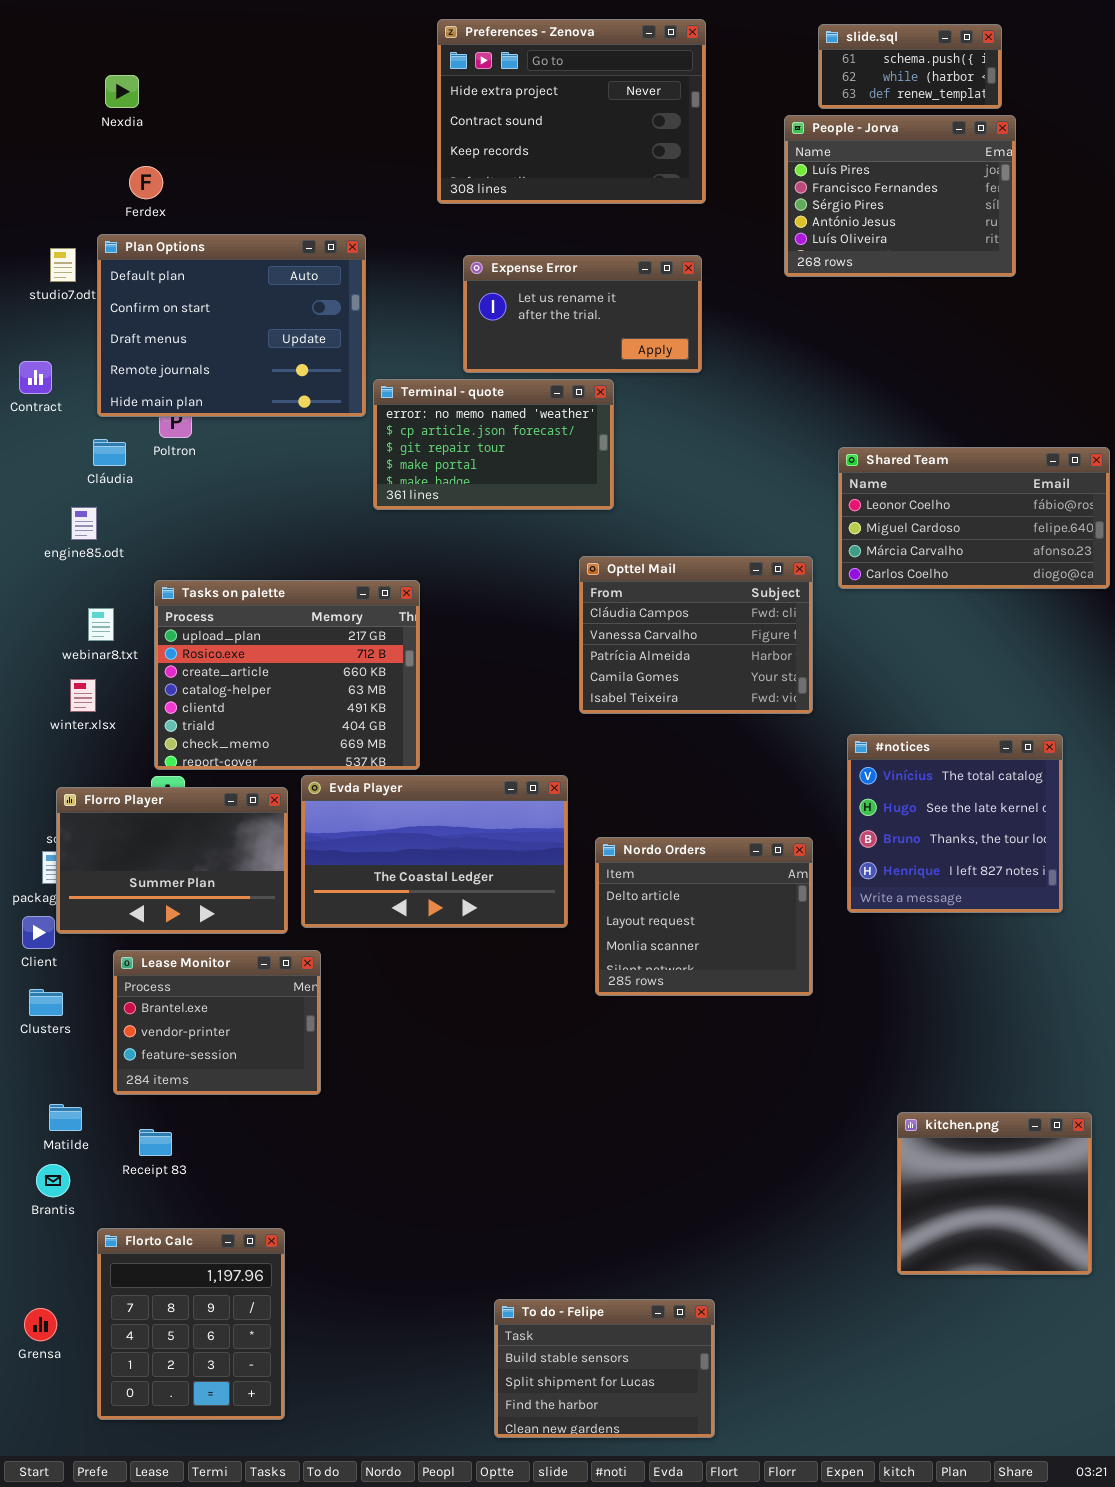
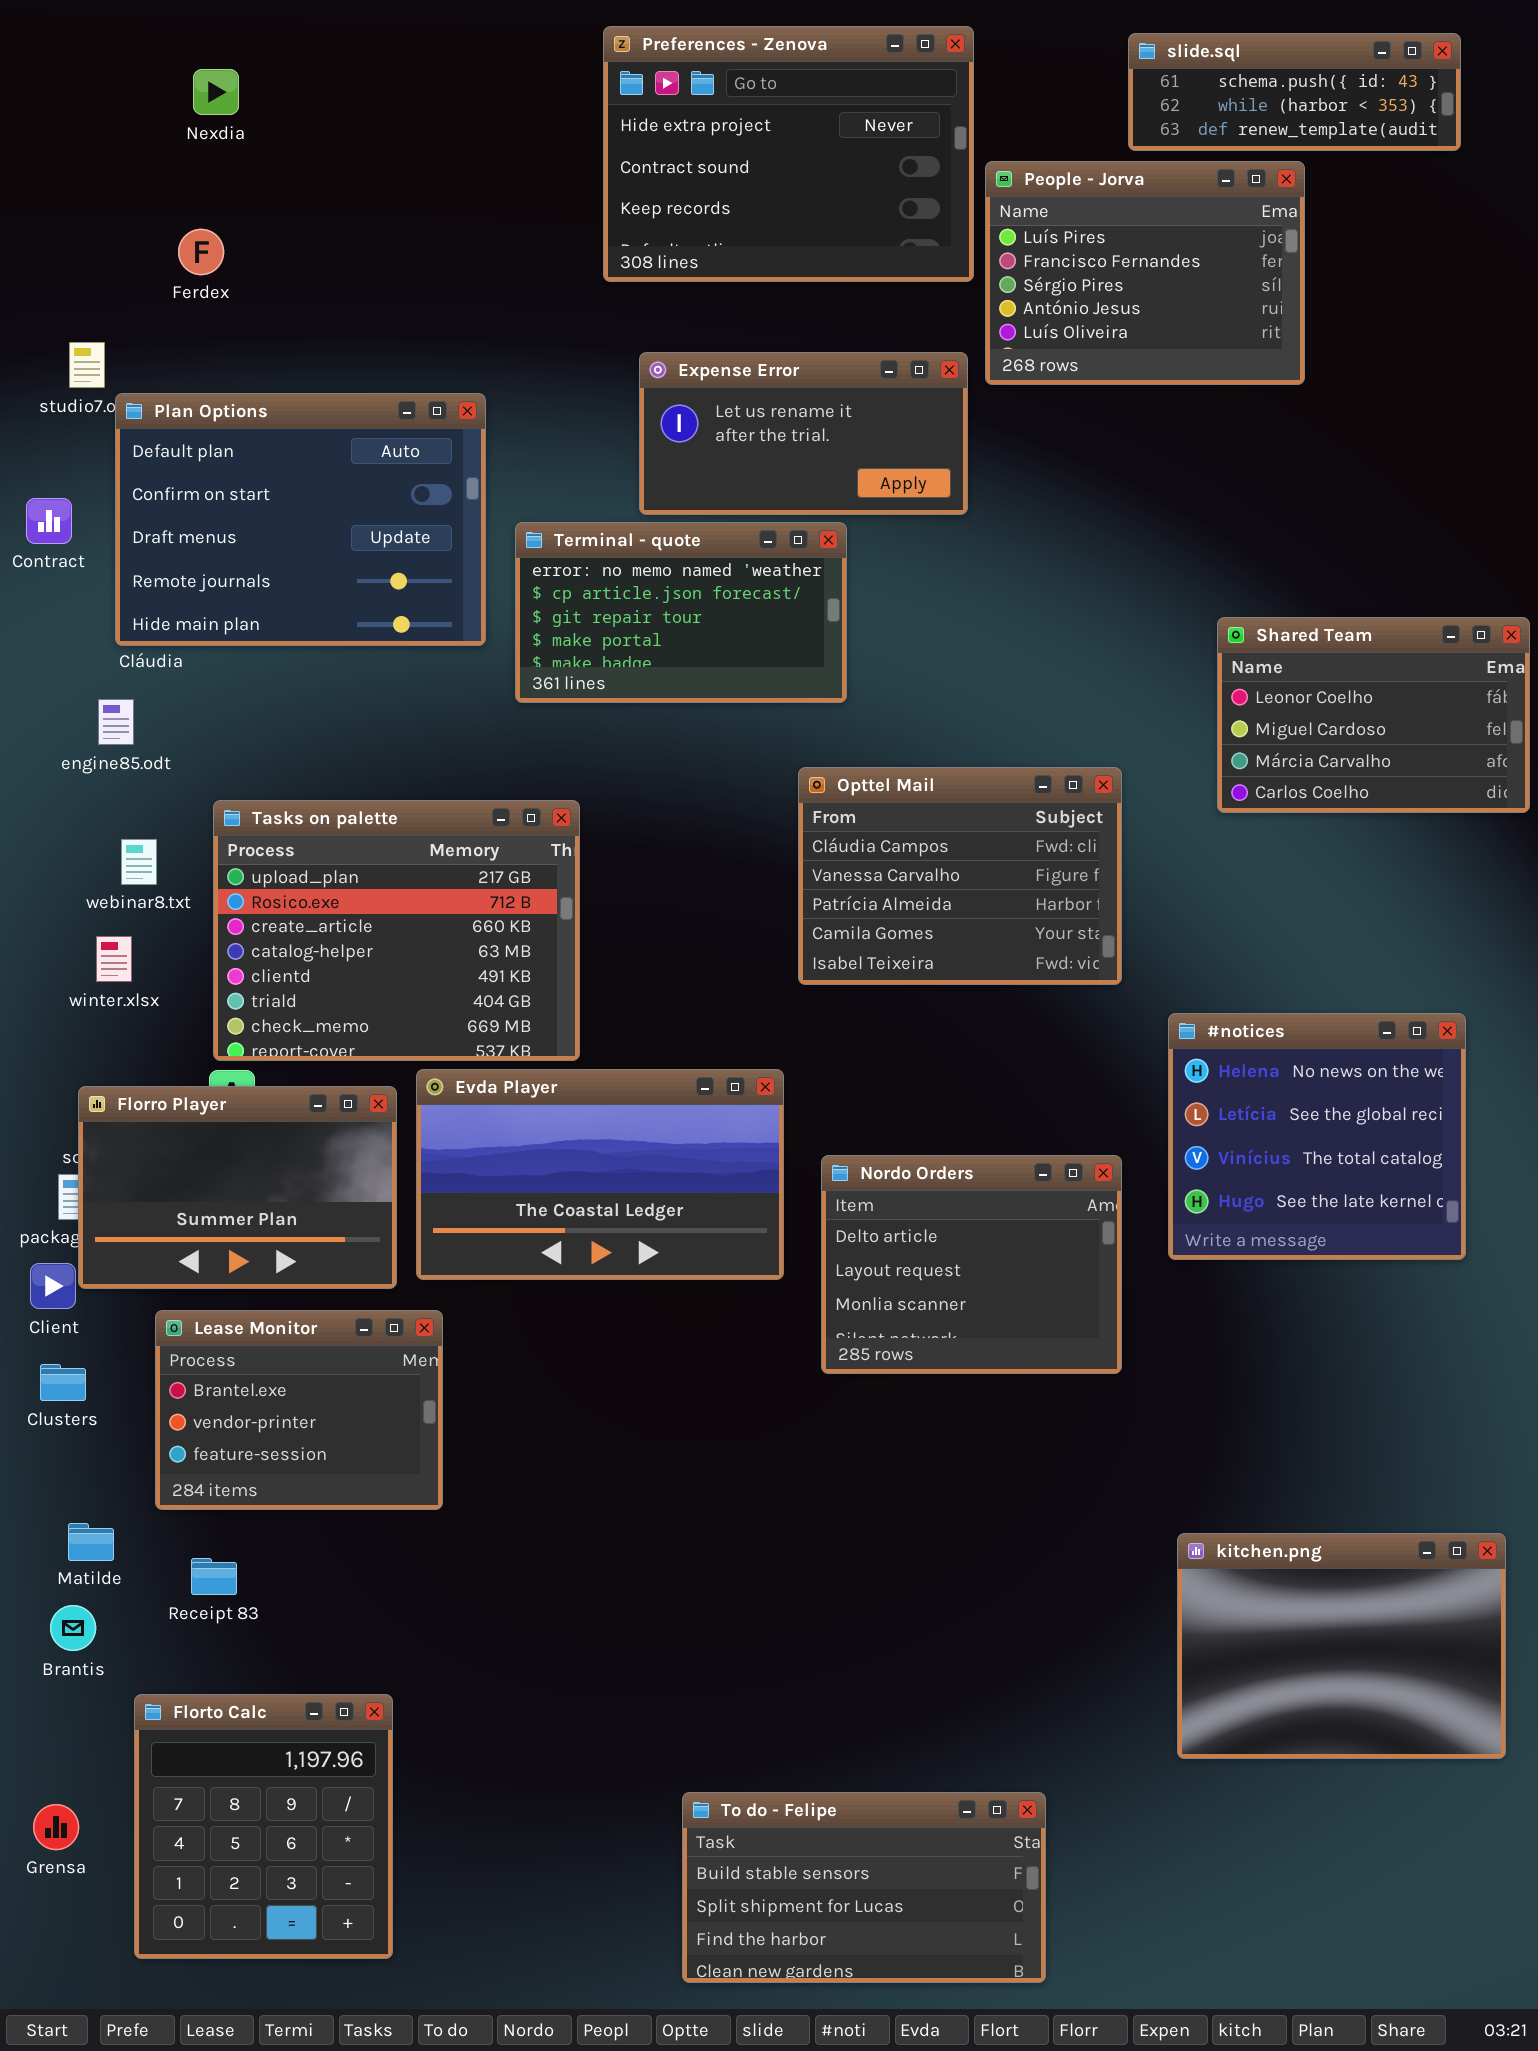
slide.sql: [818,24,1002,109] -> [1128,33,1461,151], resized
Nexdia: [105,75,139,108] -> [193,69,239,115], moved
People - Jorva: [784,115,1016,277] -> [985,161,1305,385], moved
Plan Options: [97,234,366,417] -> [115,393,486,646], moved
Shared Team: [838,447,1110,589] -> [1217,617,1530,813], resized
#notices: [847,734,1063,913] -> [1168,1013,1466,1260], scrolled up 2 rows
kitchen.png: [897,1112,1092,1275] -> [1177,1533,1506,1759], resized
To do - Felipe: [494,1299,715,1438] -> [682,1792,1046,1983], resized

